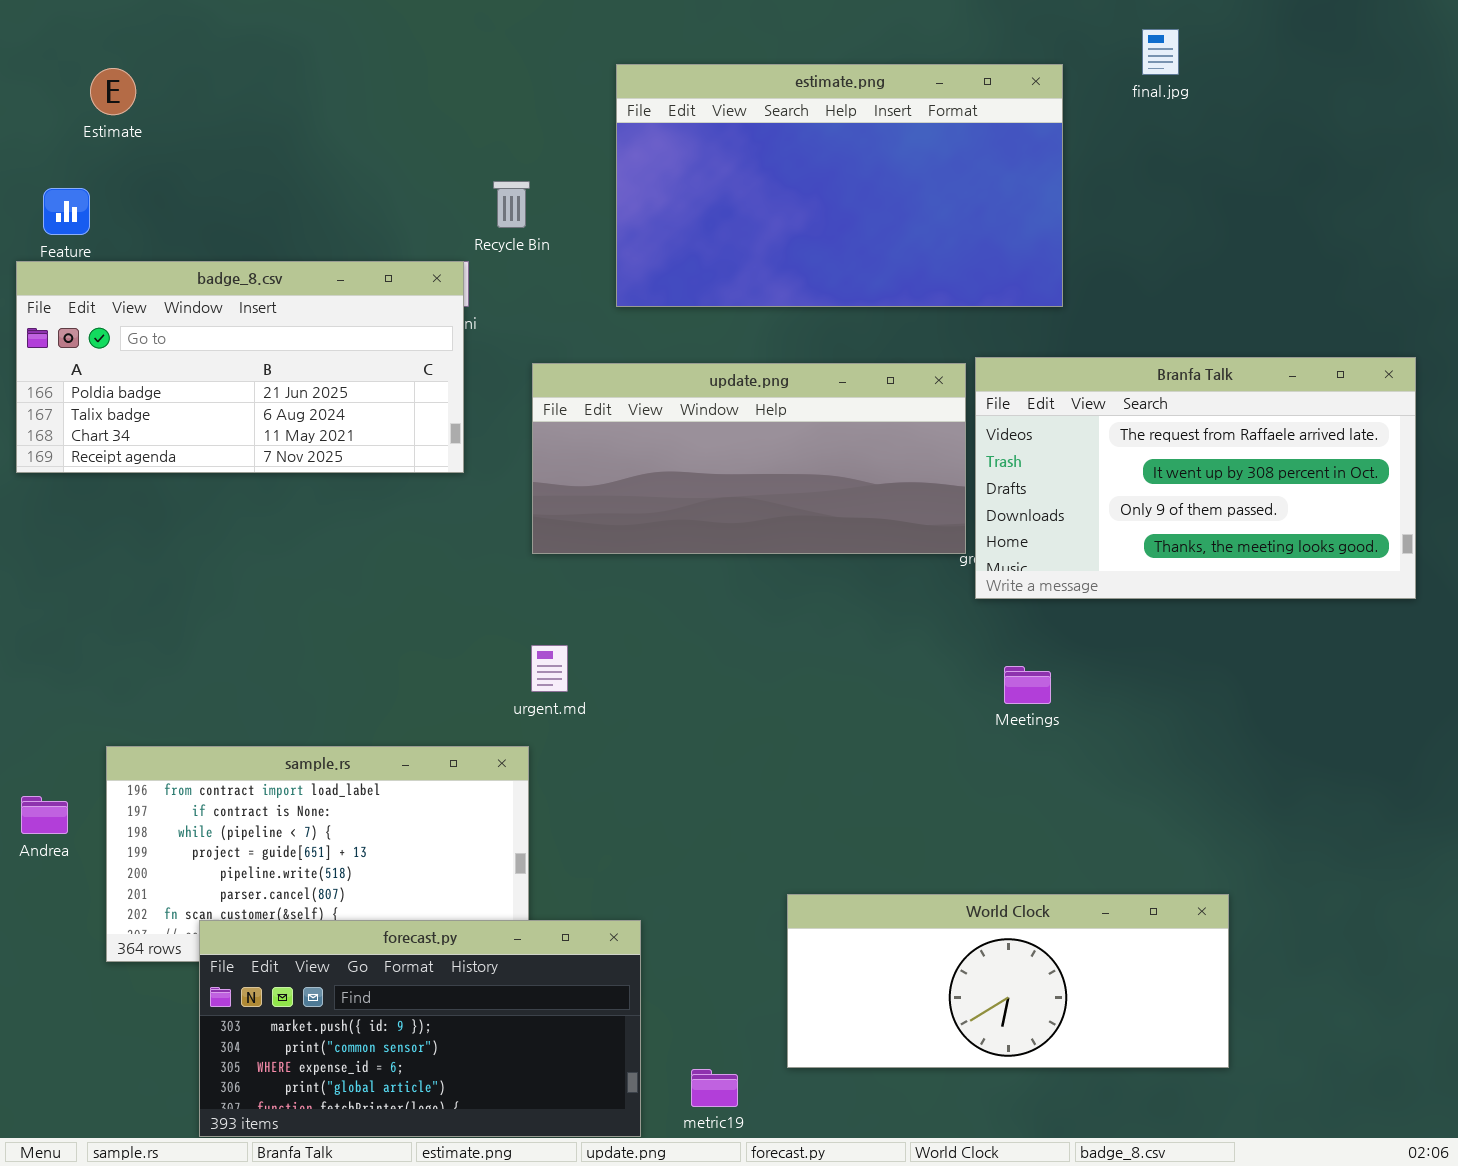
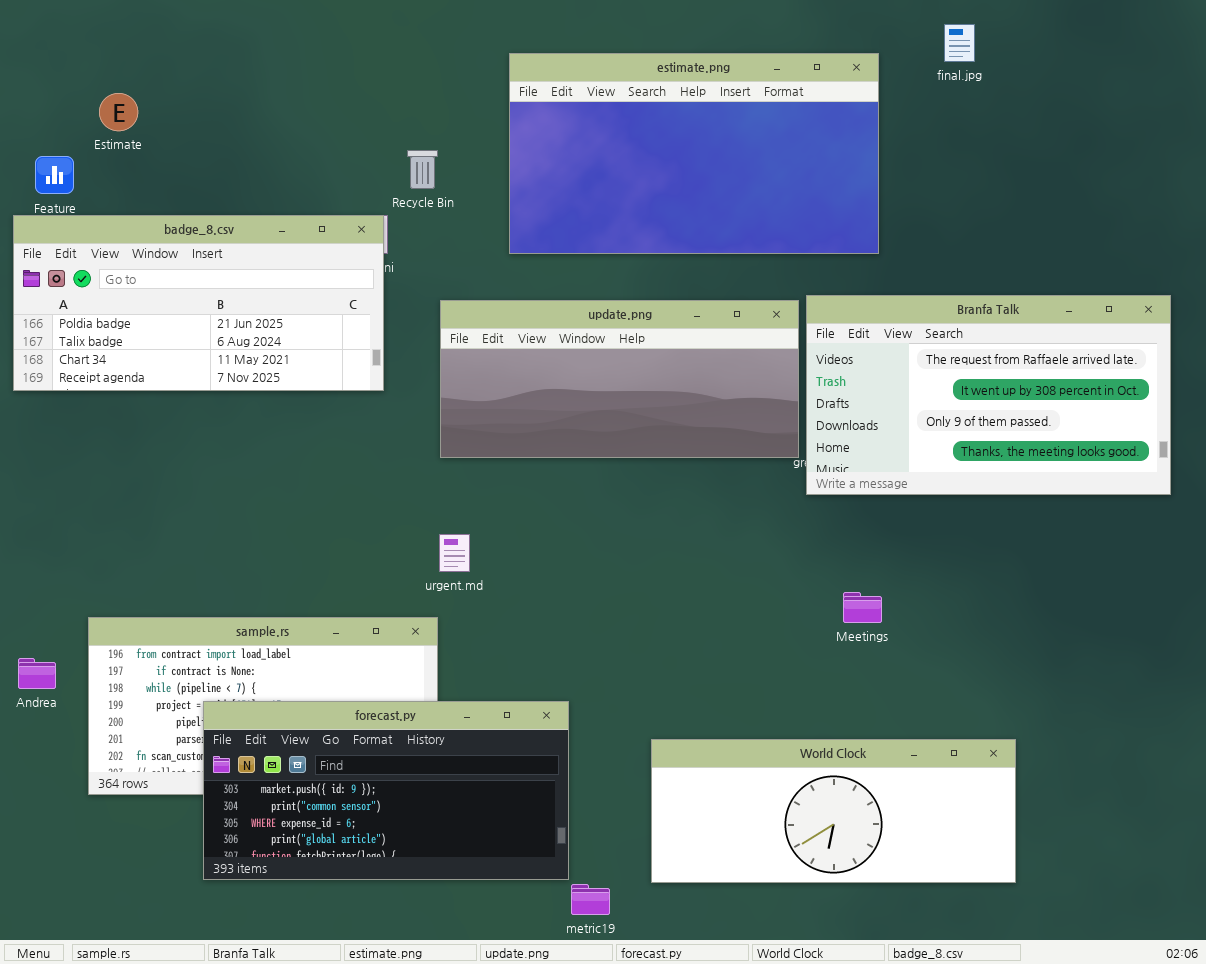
Estimate: [90,68,136,115] -> [99,93,138,131], moved
Meetings: [1004,666,1051,704] -> [843,592,882,623], moved
forecast.py: [199,920,641,1137] -> [203,701,569,880], moved

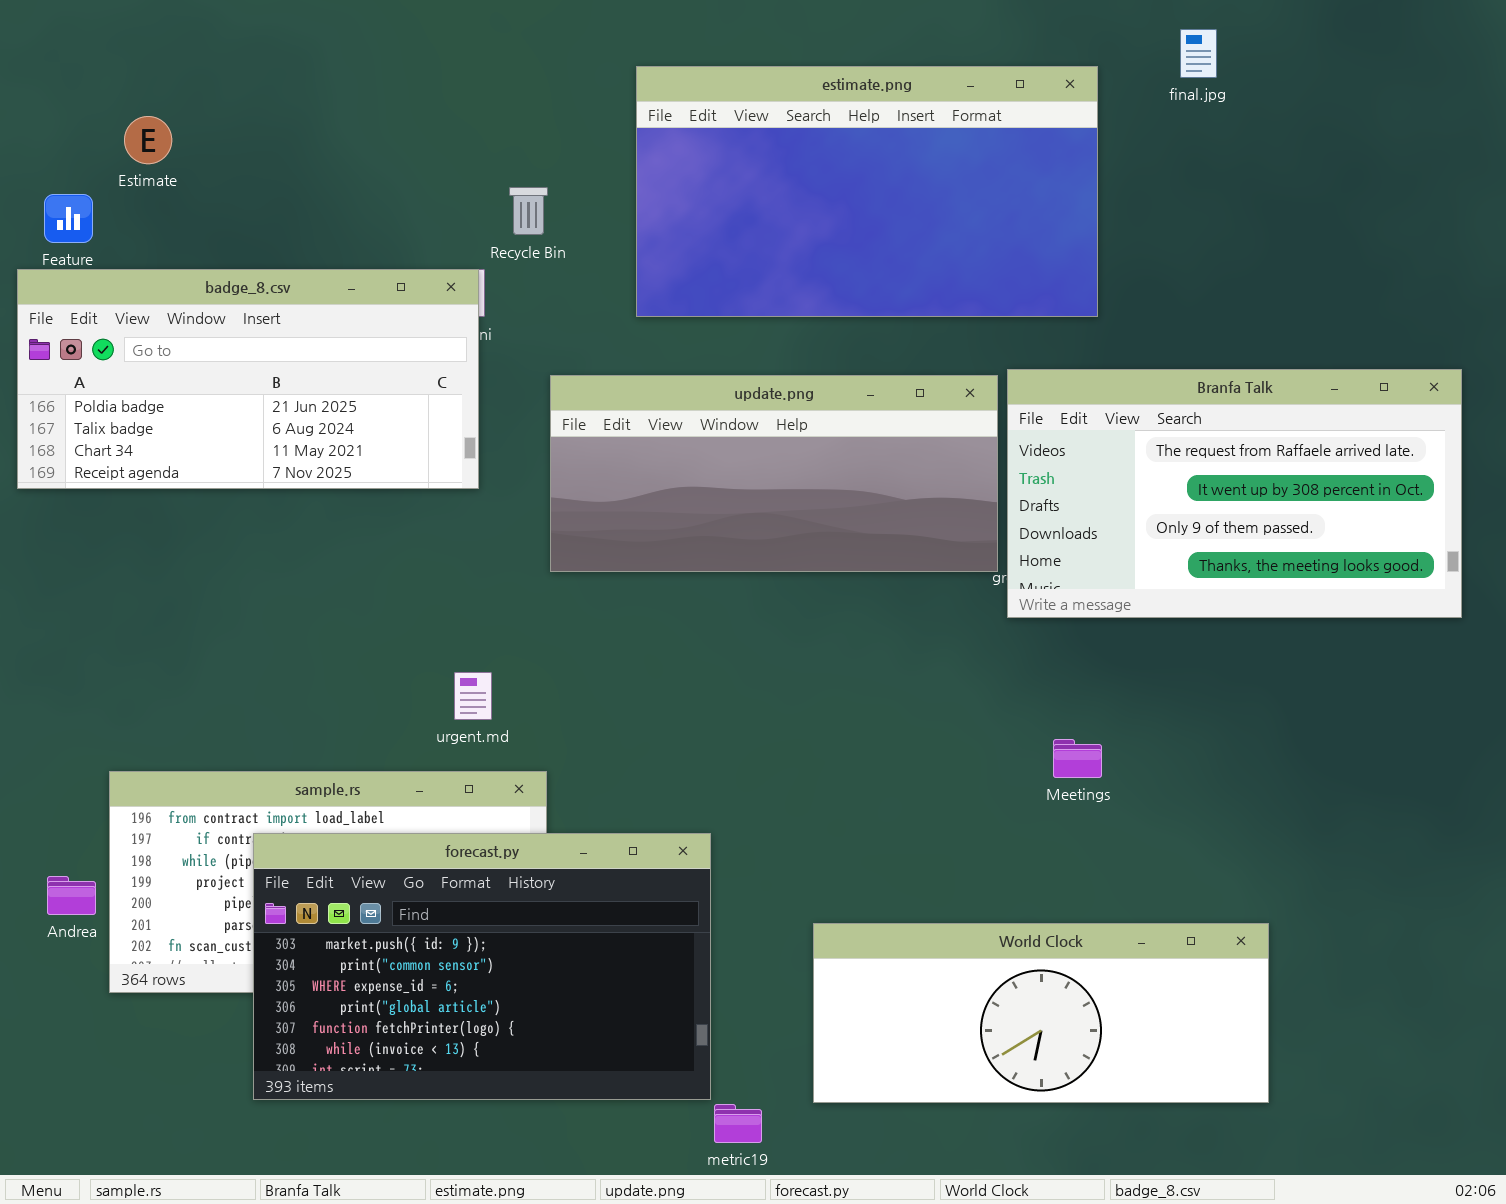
urgent.md: [439,534,470,572] -> [454,672,492,720], moved
Andrea: [18,658,56,689] -> [47,876,96,915], moved
forecast.py: [203,701,569,880] -> [253,833,711,1100], resized

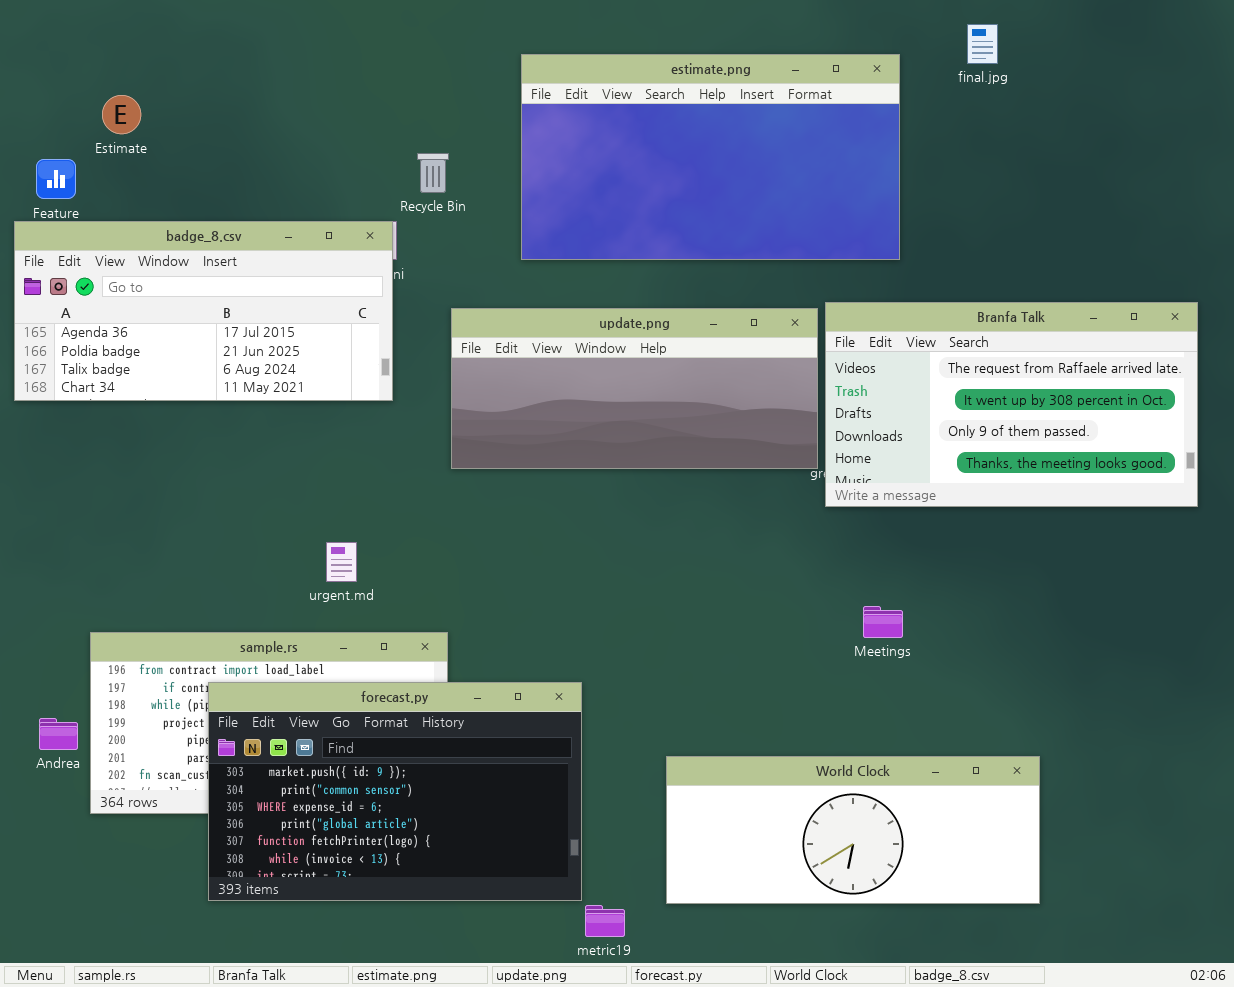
badge_8.csv: [17,269,479,489] -> [14,221,393,401], scrolled up 1 row
urgent.md: [454,672,492,720] -> [326,542,357,582], moved

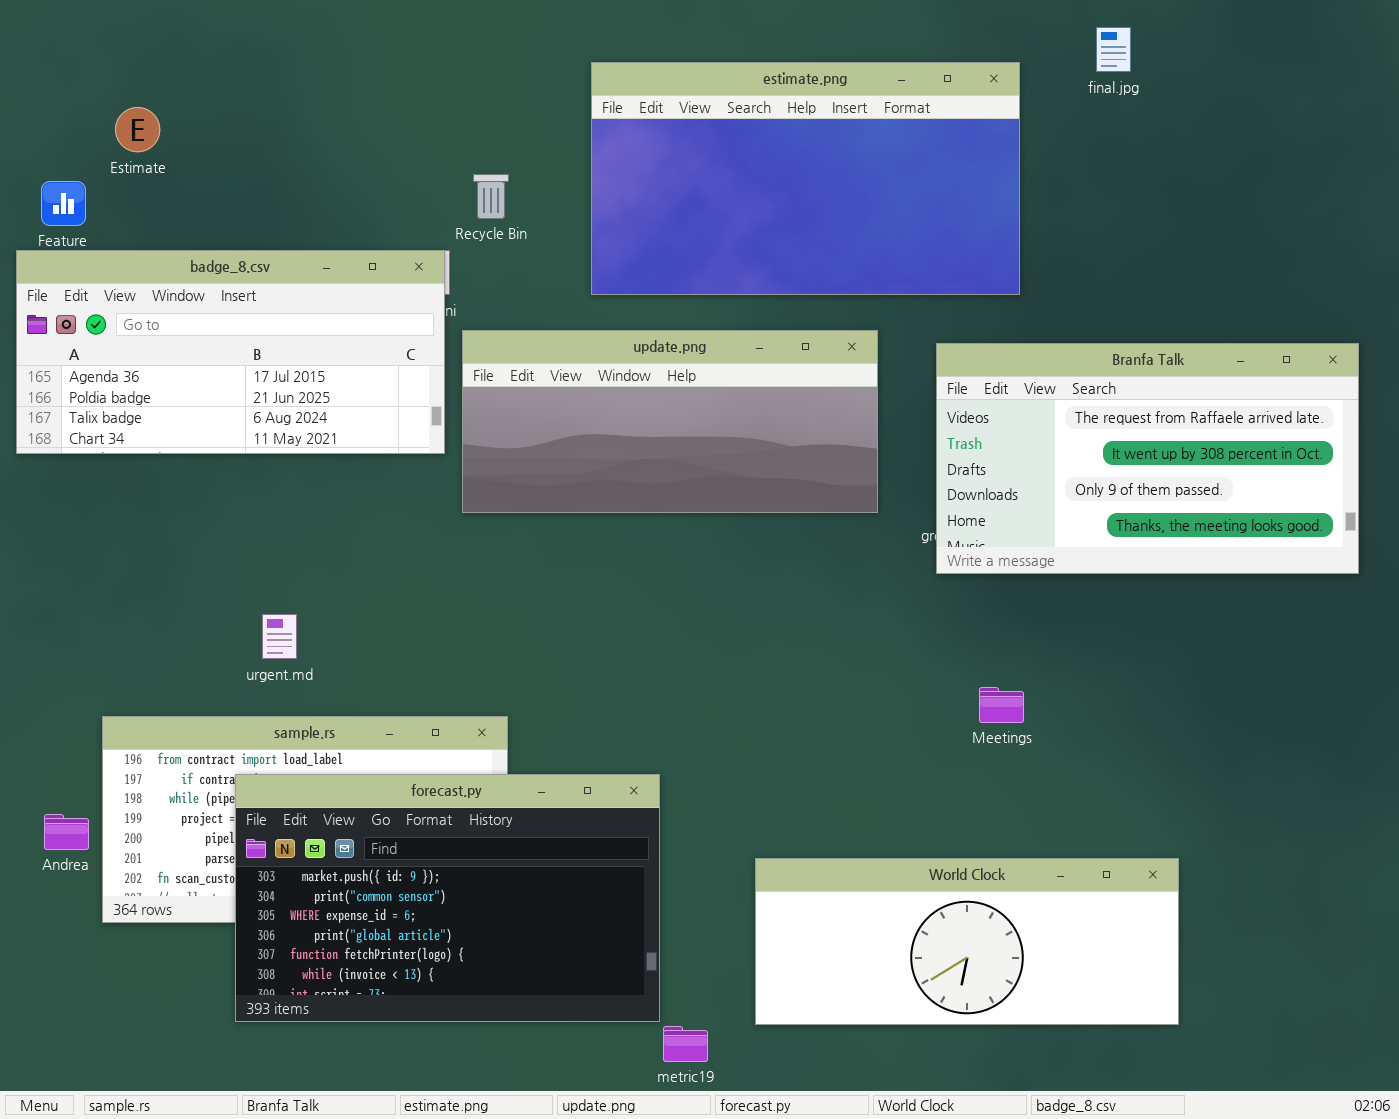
update.png: [451,308,818,469] -> [462,330,878,513], moved
urgent.md: [326,542,357,582] -> [262,614,297,659], moved

